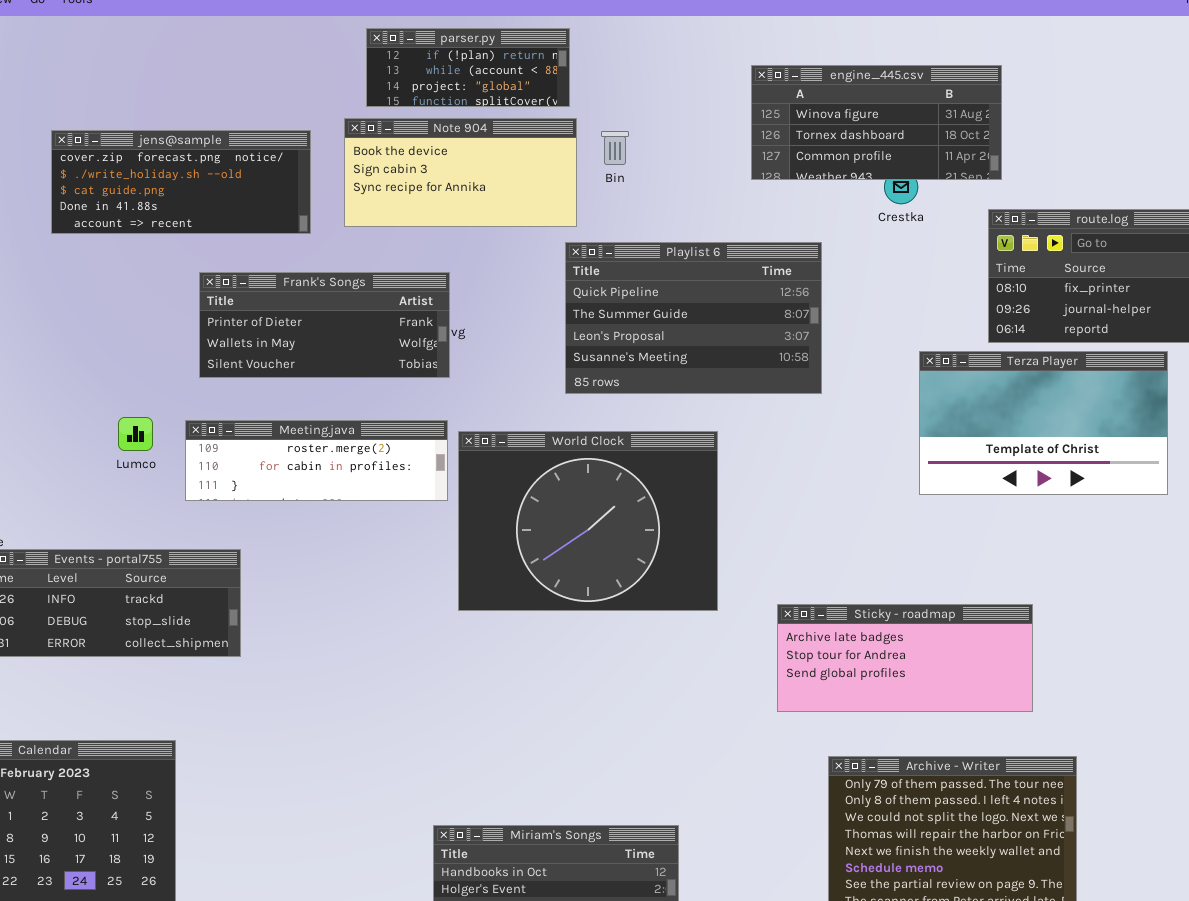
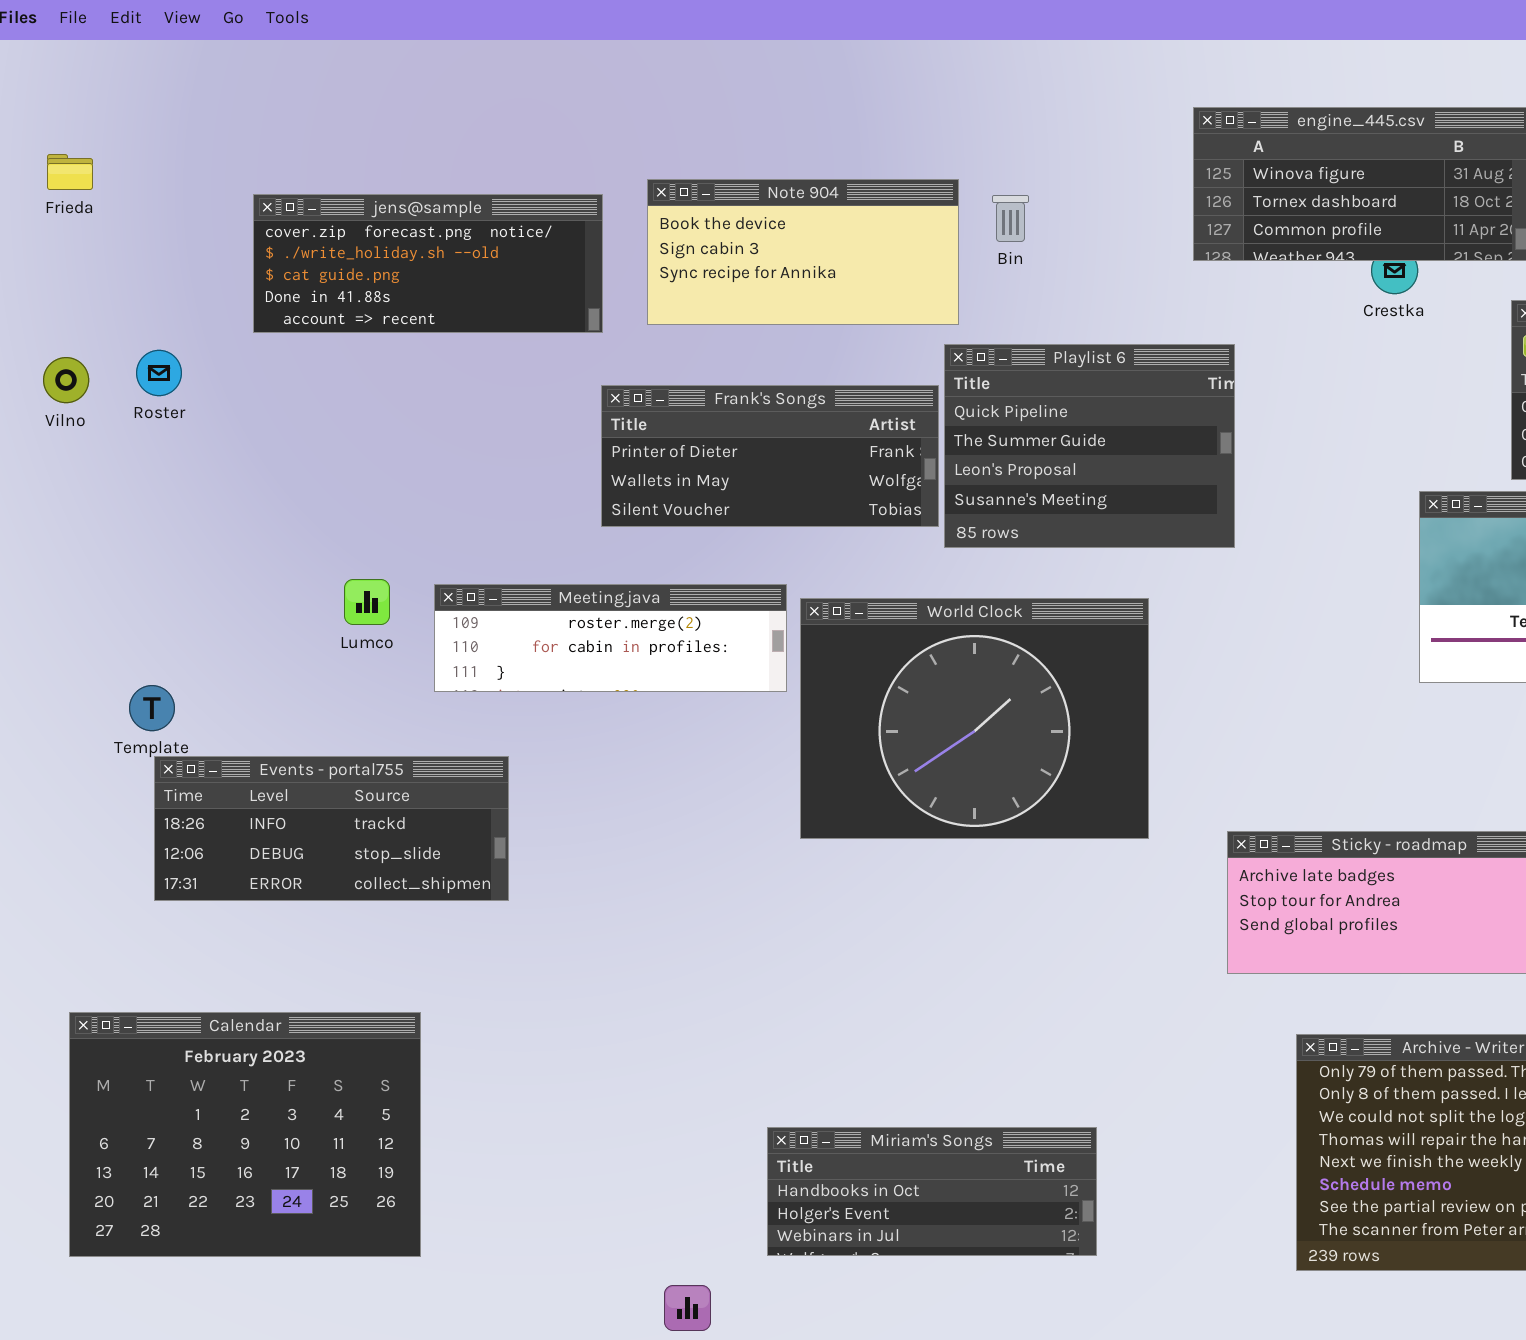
parser.py: [366,28,570,107] -> none, closed
Playlist 6: [565,242,822,394] -> [944,344,1235,548], resized
Frank's Songs: [199,272,450,378] -> [601,385,939,527], moved

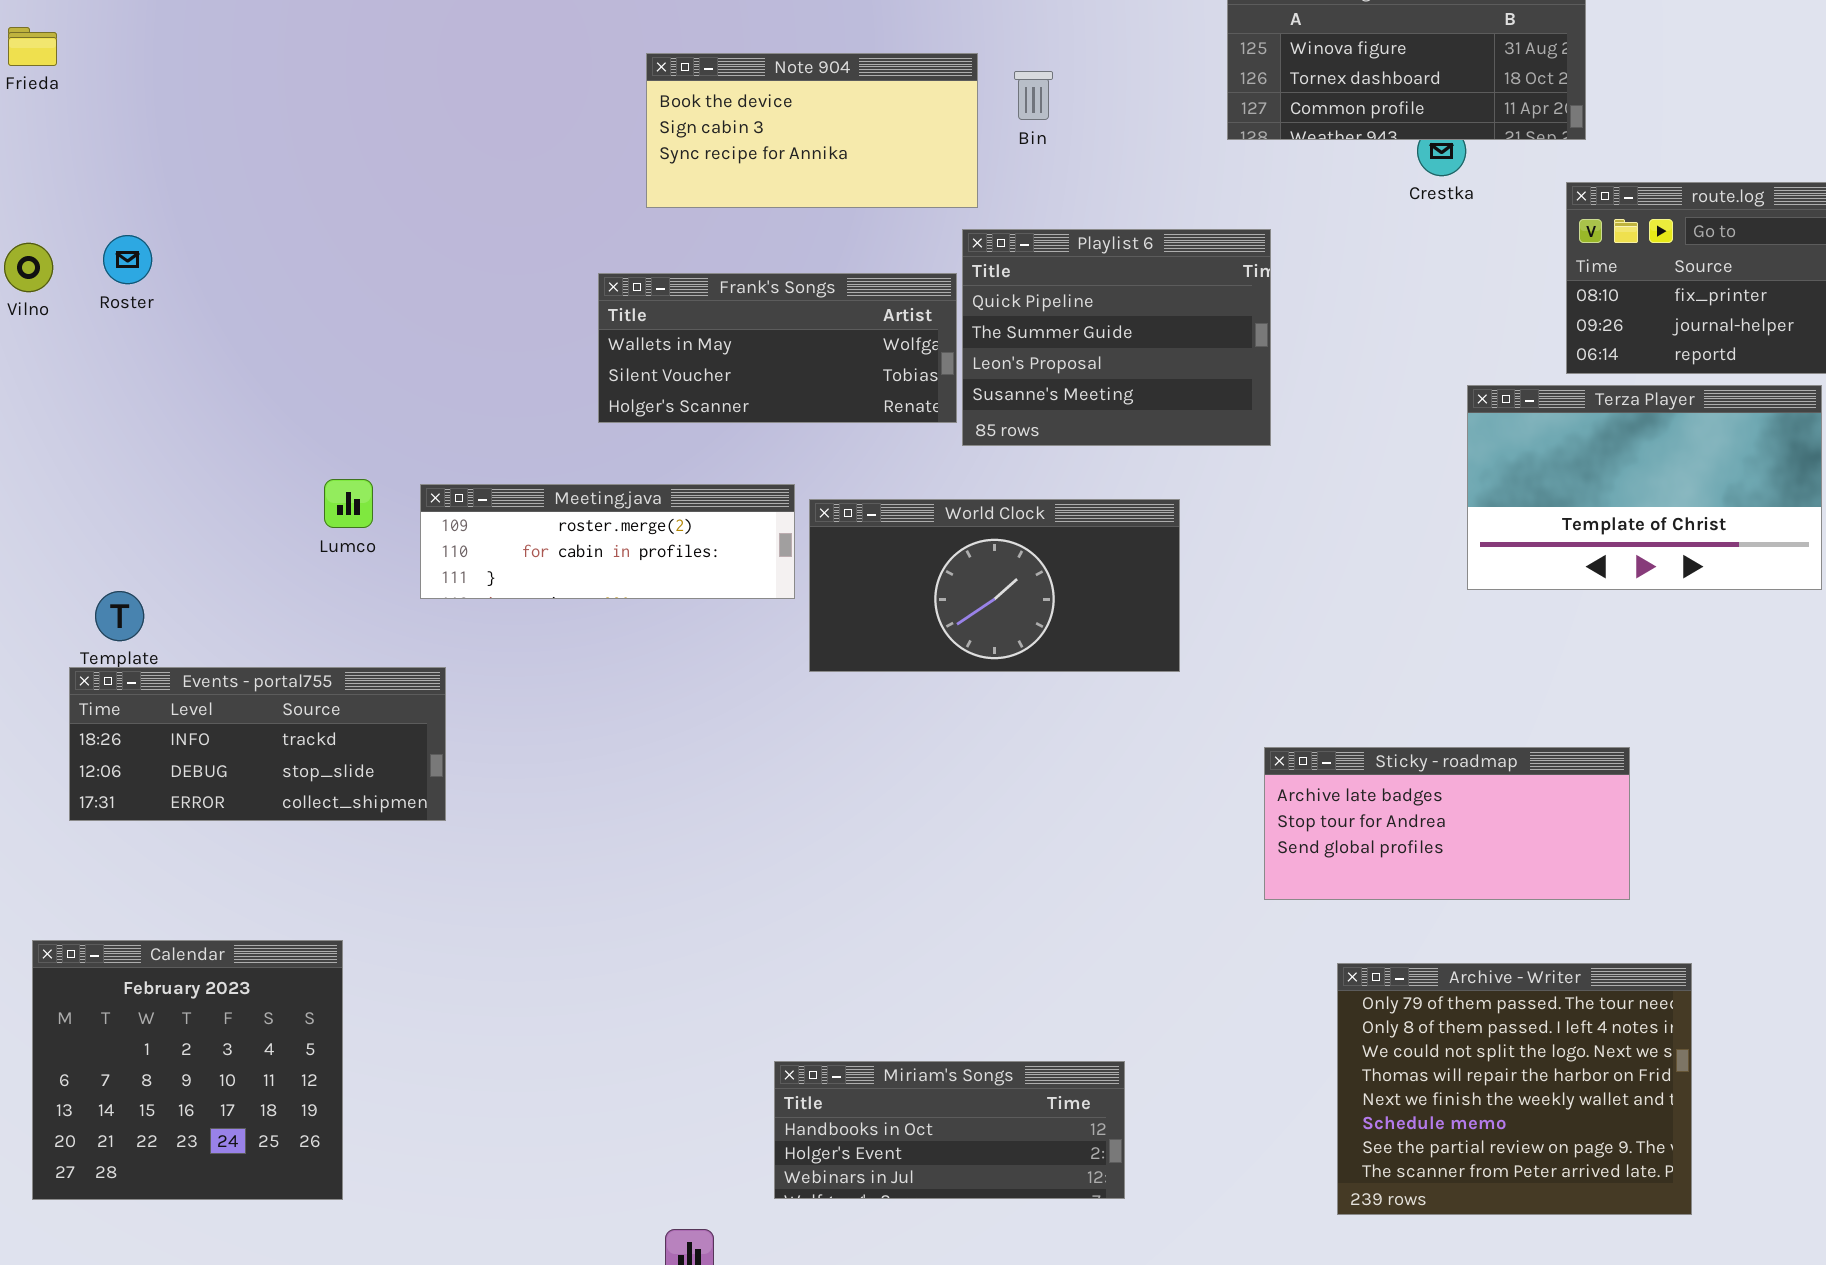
jens@sample: [253,194,603,333] -> none, closed
Frank's Songs: [601,385,939,527] -> [598,273,957,423], scrolled down 1 row
World Clock: [800,598,1149,839] -> [809,499,1180,672], resized
Events - portal755: [154,756,509,901] -> [69,667,446,821], moved
Calendar: [69,1012,421,1257] -> [32,940,343,1200], resized

